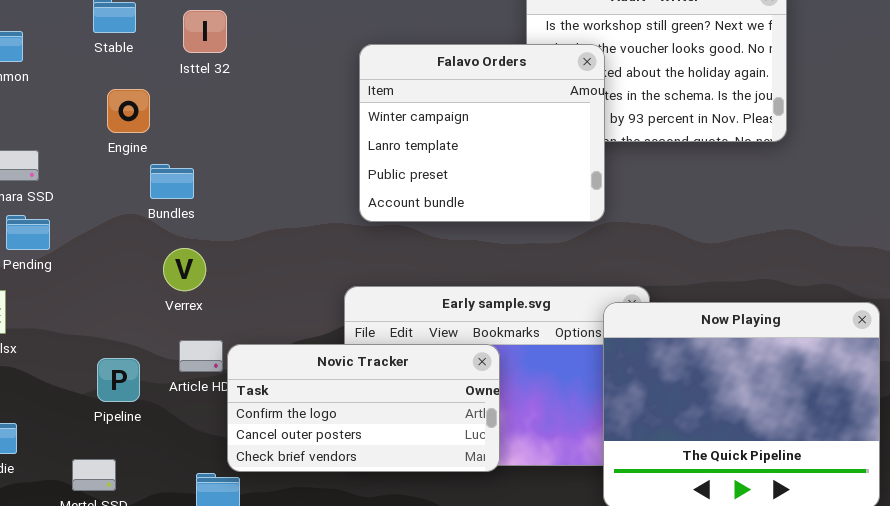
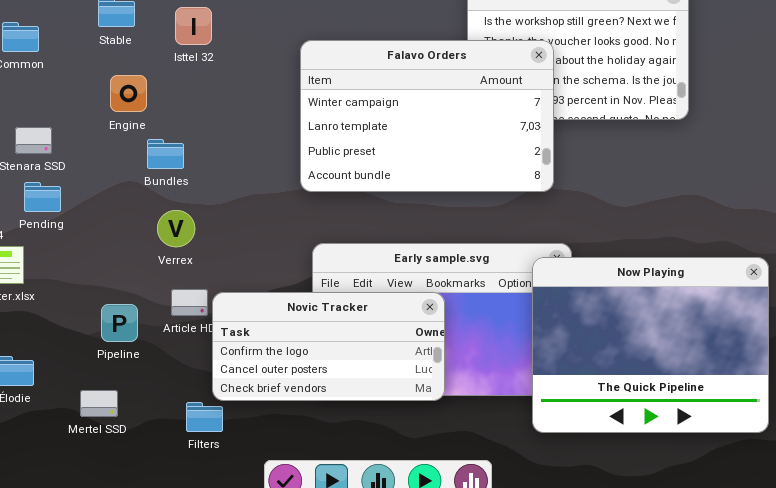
Falavo Orders: [359,44,605,222] -> [300,40,554,192], moved, resized

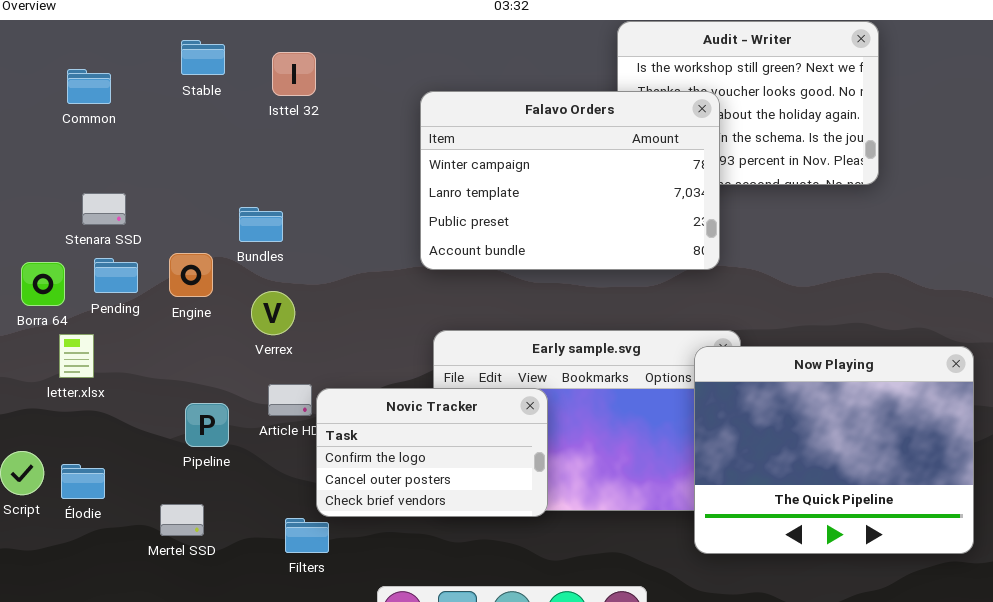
Engine: [110,75,147,112] -> [169,253,213,297], moved
Novic Tracker: [212,292,445,401] -> [316,388,548,517], resized

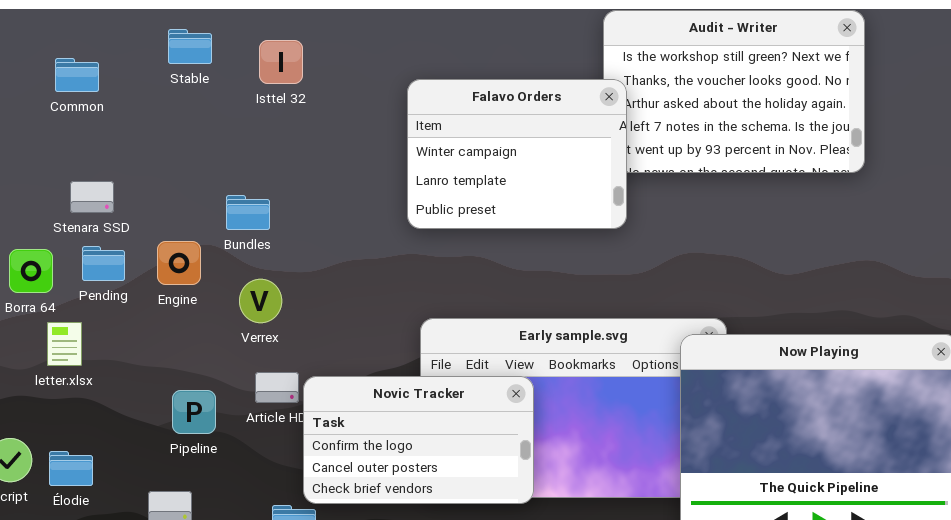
Falavo Orders: [420,91,720,270] -> [407,79,627,229], resized

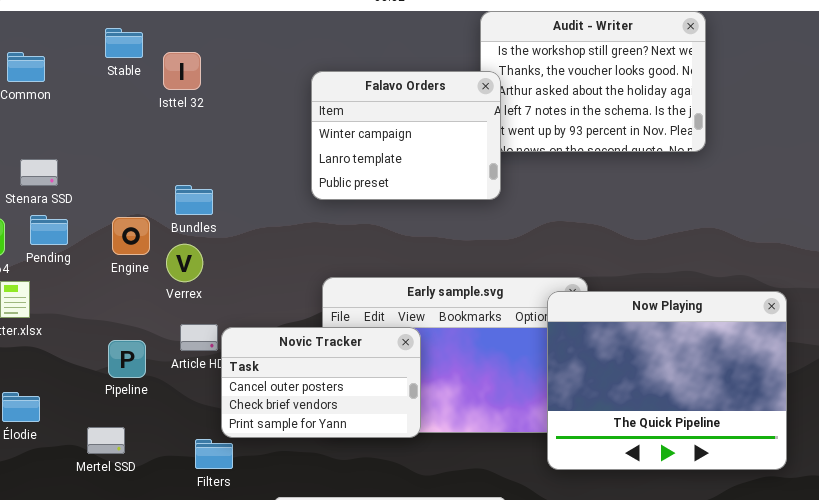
Isttel 32: [259,40,303,84] -> [163,52,201,90], moved
Bundles: [226,195,270,230] -> [175,185,213,215], moved
Engine: [157,241,201,285] -> [112,217,150,255], moved
Novic Tracker: [303,376,534,504] -> [221,327,421,438], scrolled down 1 row

